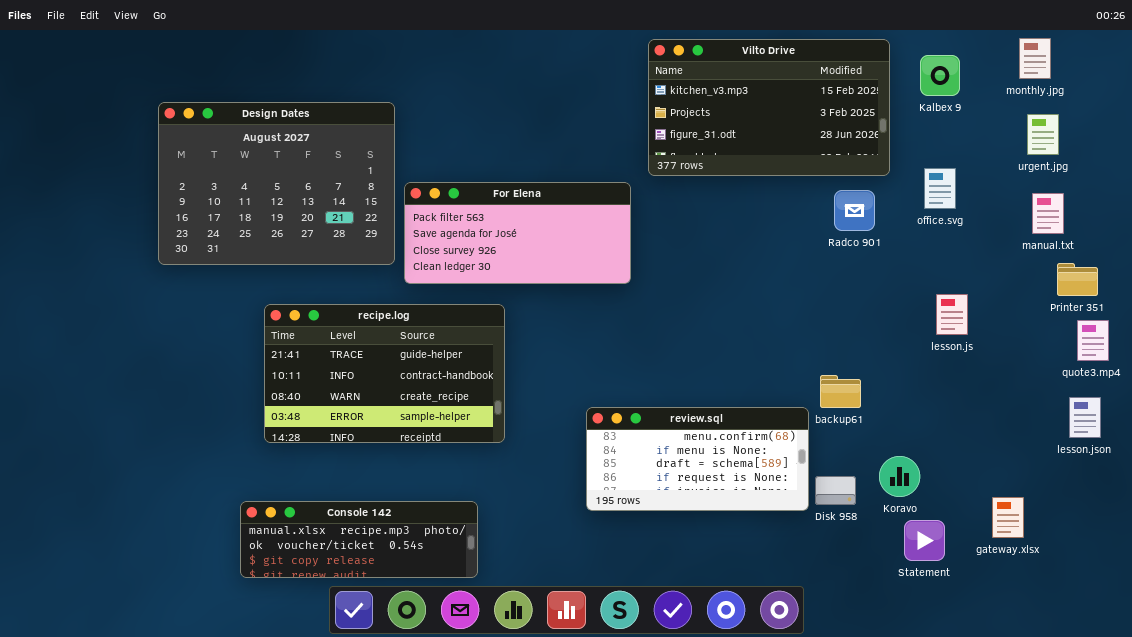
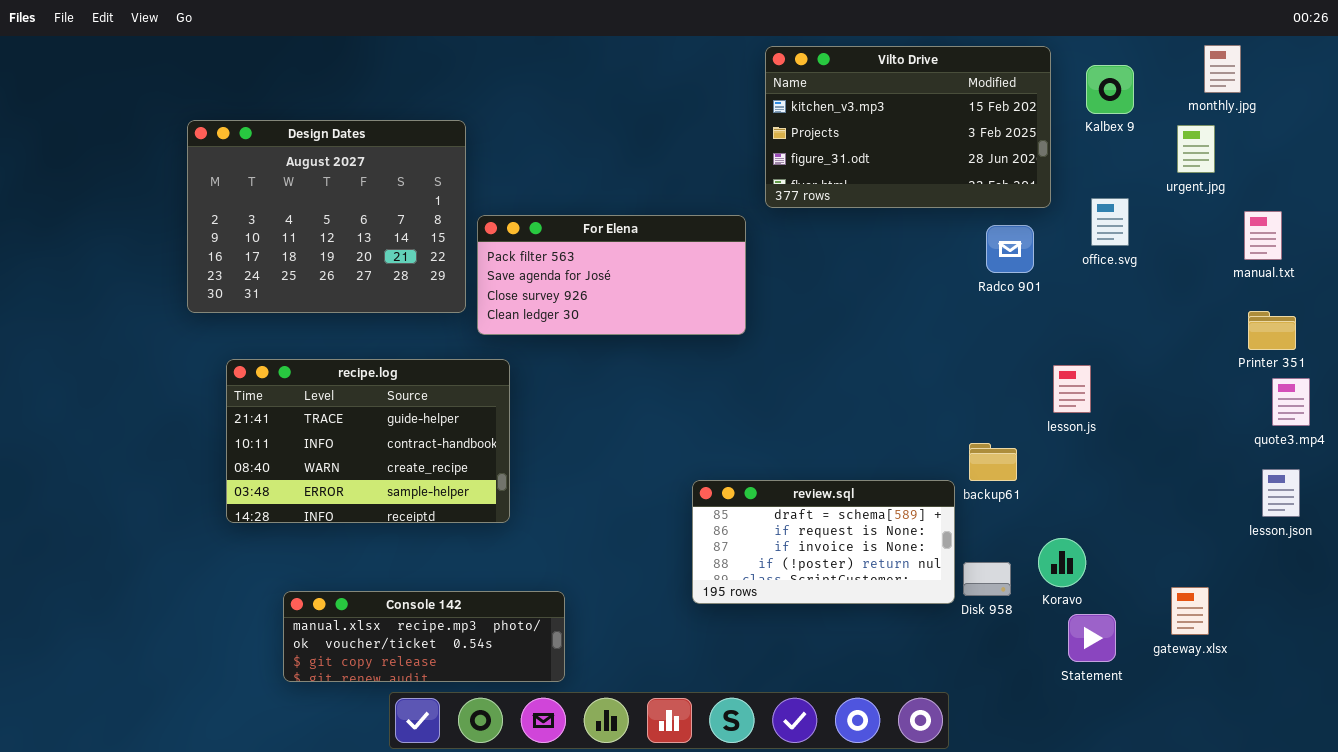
urgent.jpg: [1027,114,1059,155] -> [1177,125,1215,173], moved
manual.txt: [1032,193,1064,234] -> [1244,211,1282,260], moved
lesson.js: [936,294,968,335] -> [1053,365,1091,413], moved
recipe.log: [264,304,505,443] -> [226,359,510,523], moved
review.sql: [586,407,809,511] -> [692,480,955,604], scrolled down 2 rows

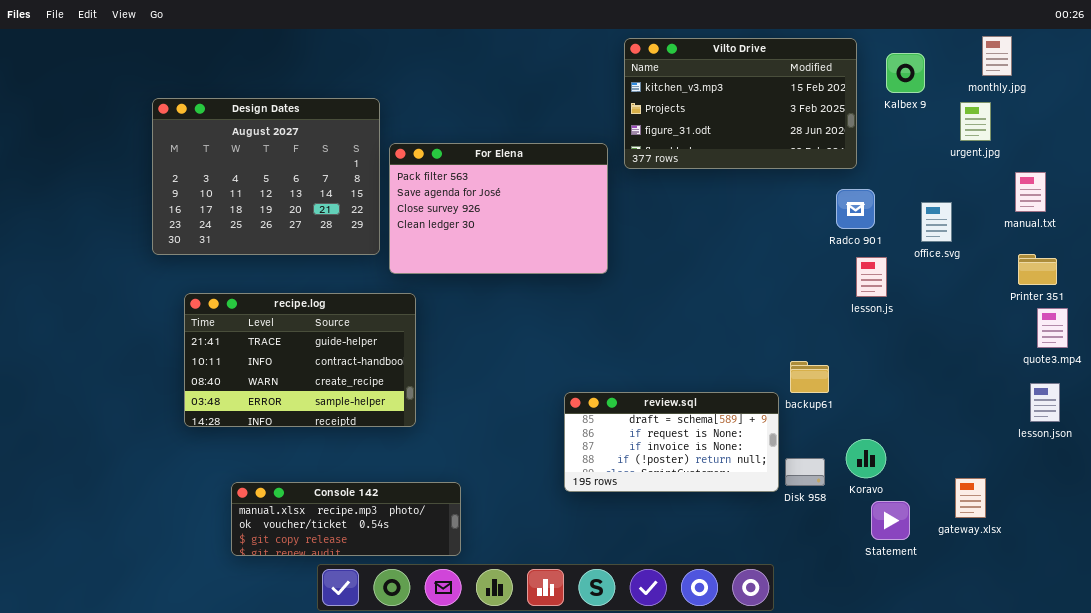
office.svg: [1091,198,1129,246] -> [921,202,952,242], moved
For Elena: [477,215,746,335] -> [389,143,608,274], resized
Radco 901: [986,225,1034,273] -> [836,189,875,229], moved
lesson.js: [1053,365,1091,413] -> [856,257,887,297], moved

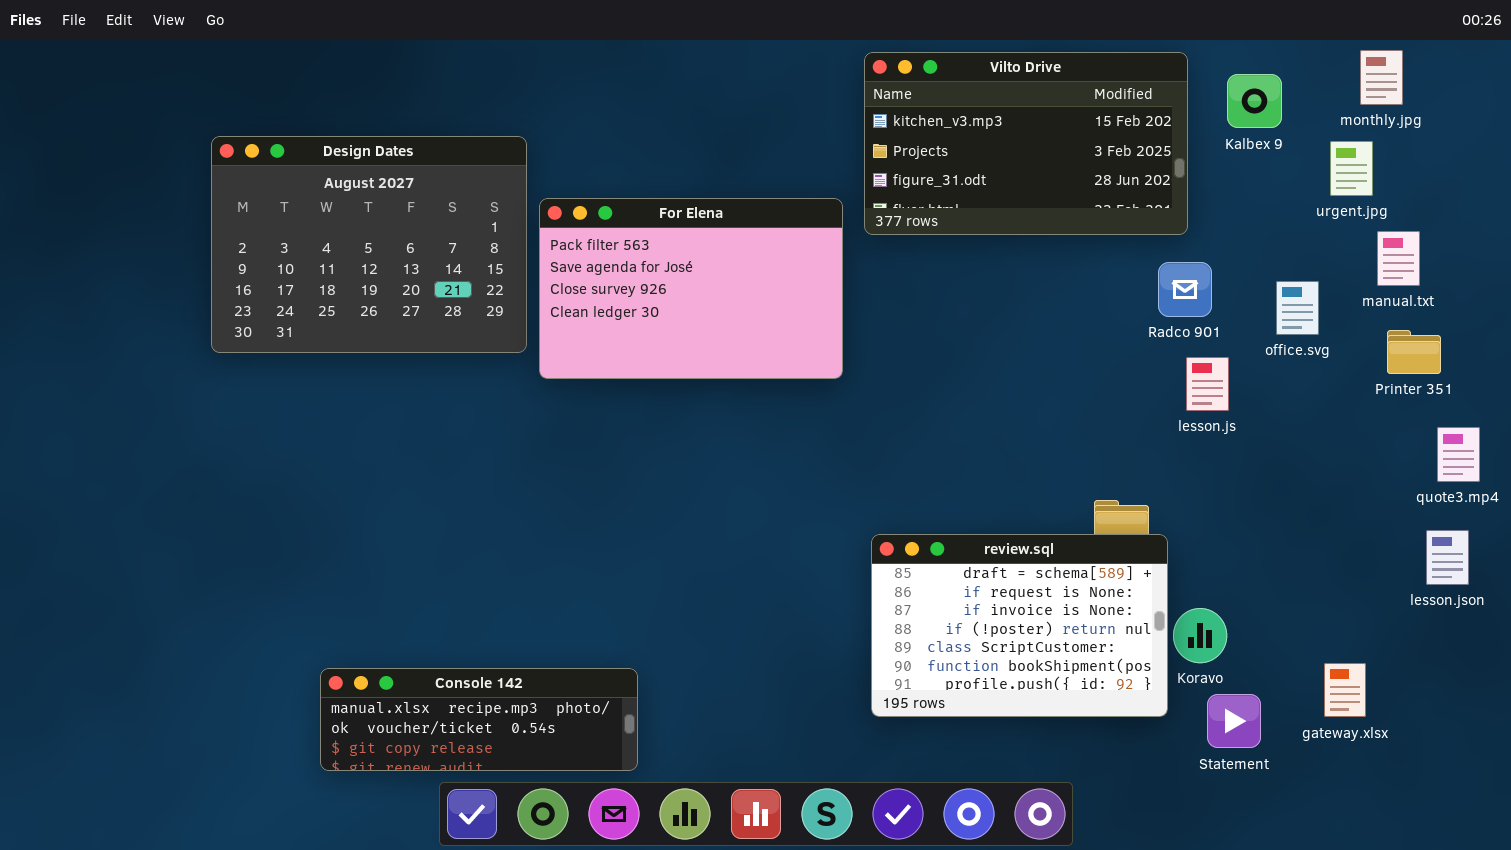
manual.txt: [1015,172,1046,212] -> [1377,231,1420,286], moved
Printer 351: [1018,254,1057,285] -> [1387,330,1441,374], moved
recipe.log: [184,293,416,427] -> none, closed
review.sql: [564,392,779,492] -> [871,534,1168,717], moved, resized

